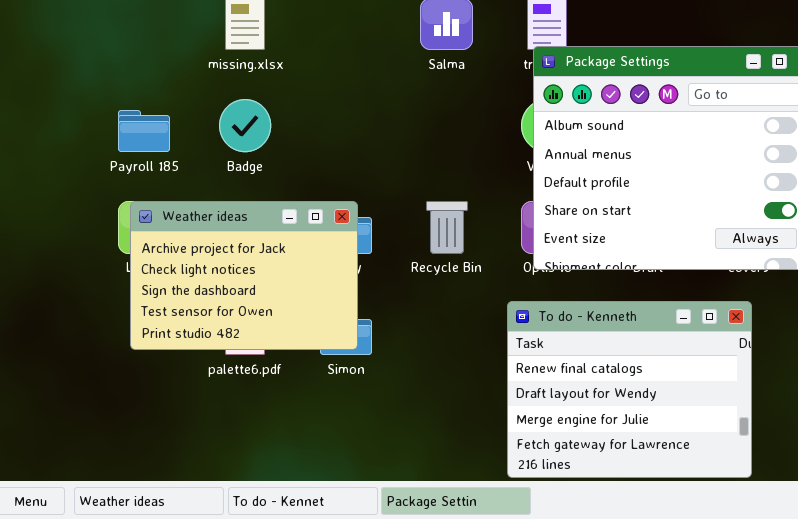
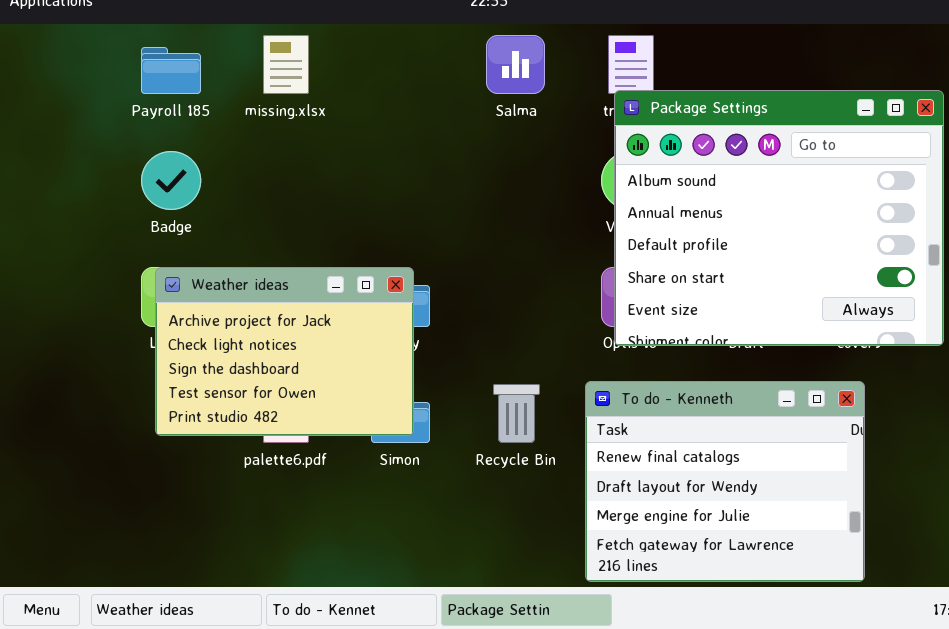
Badge: [219,99,271,152] -> [141,151,201,210], moved
Payroll 185: [118,110,170,152] -> [141,47,201,94], moved
Recycle Bin: [426,201,468,254] -> [493,384,540,443], moved

